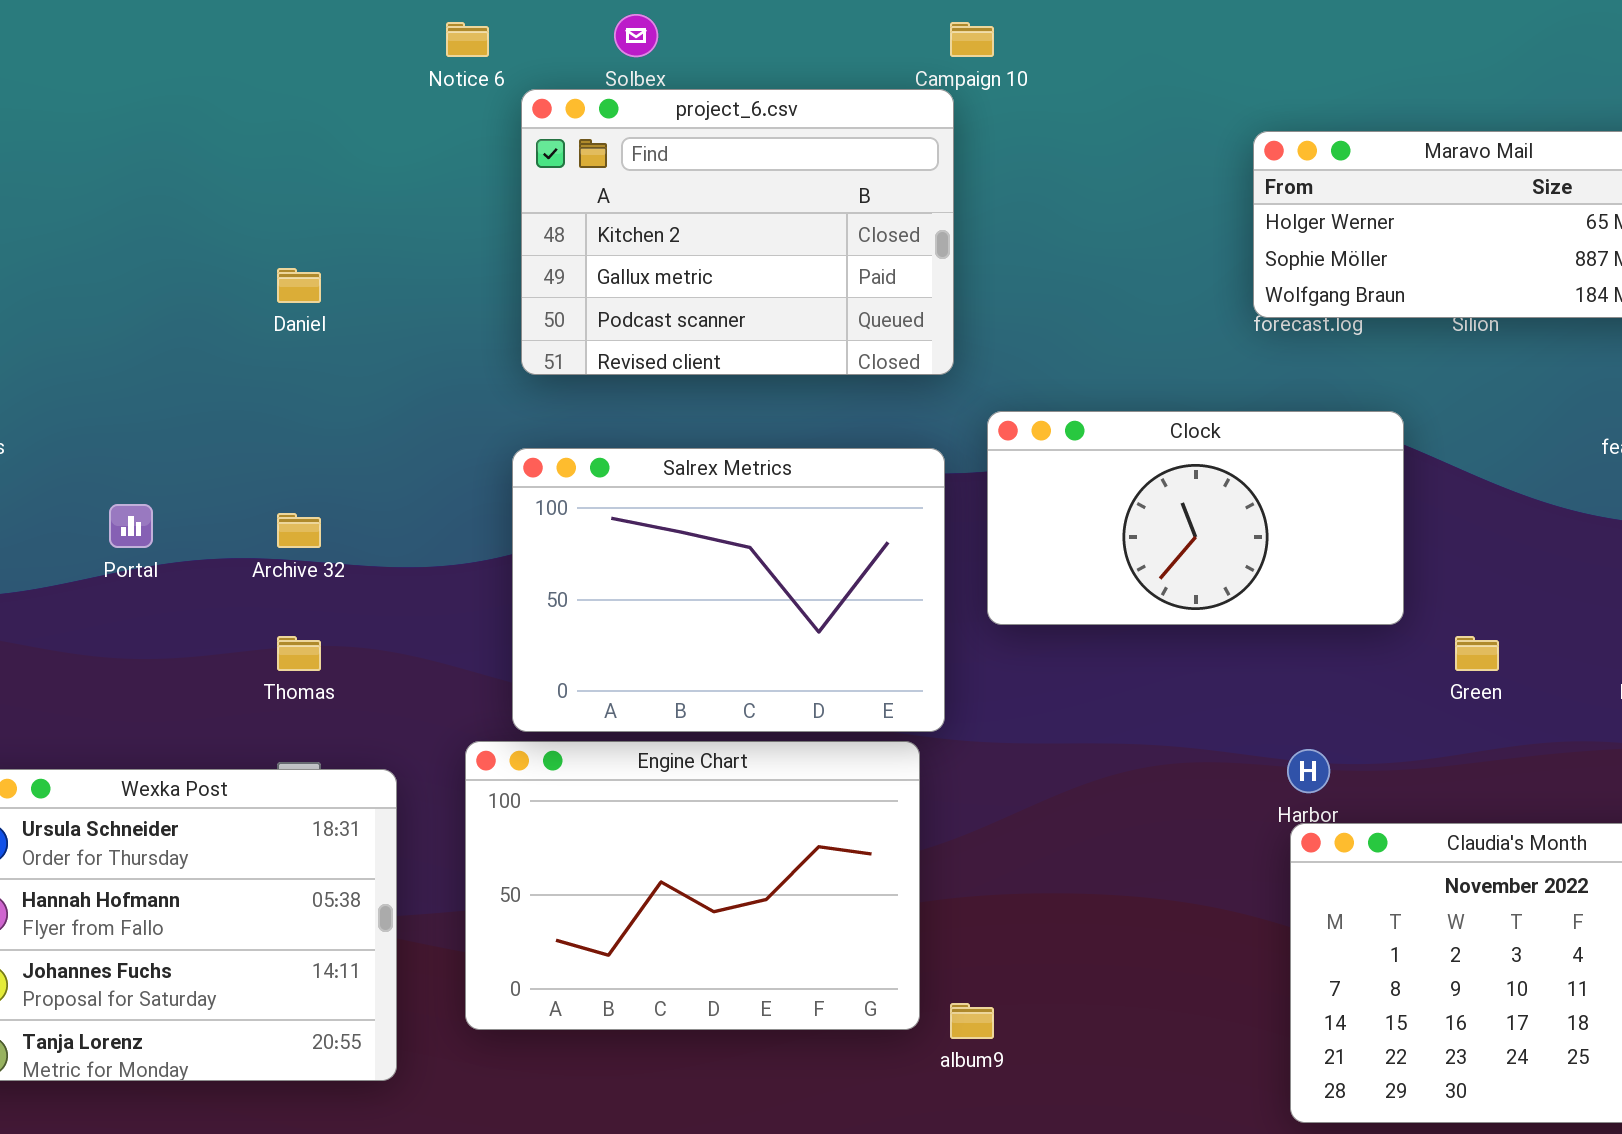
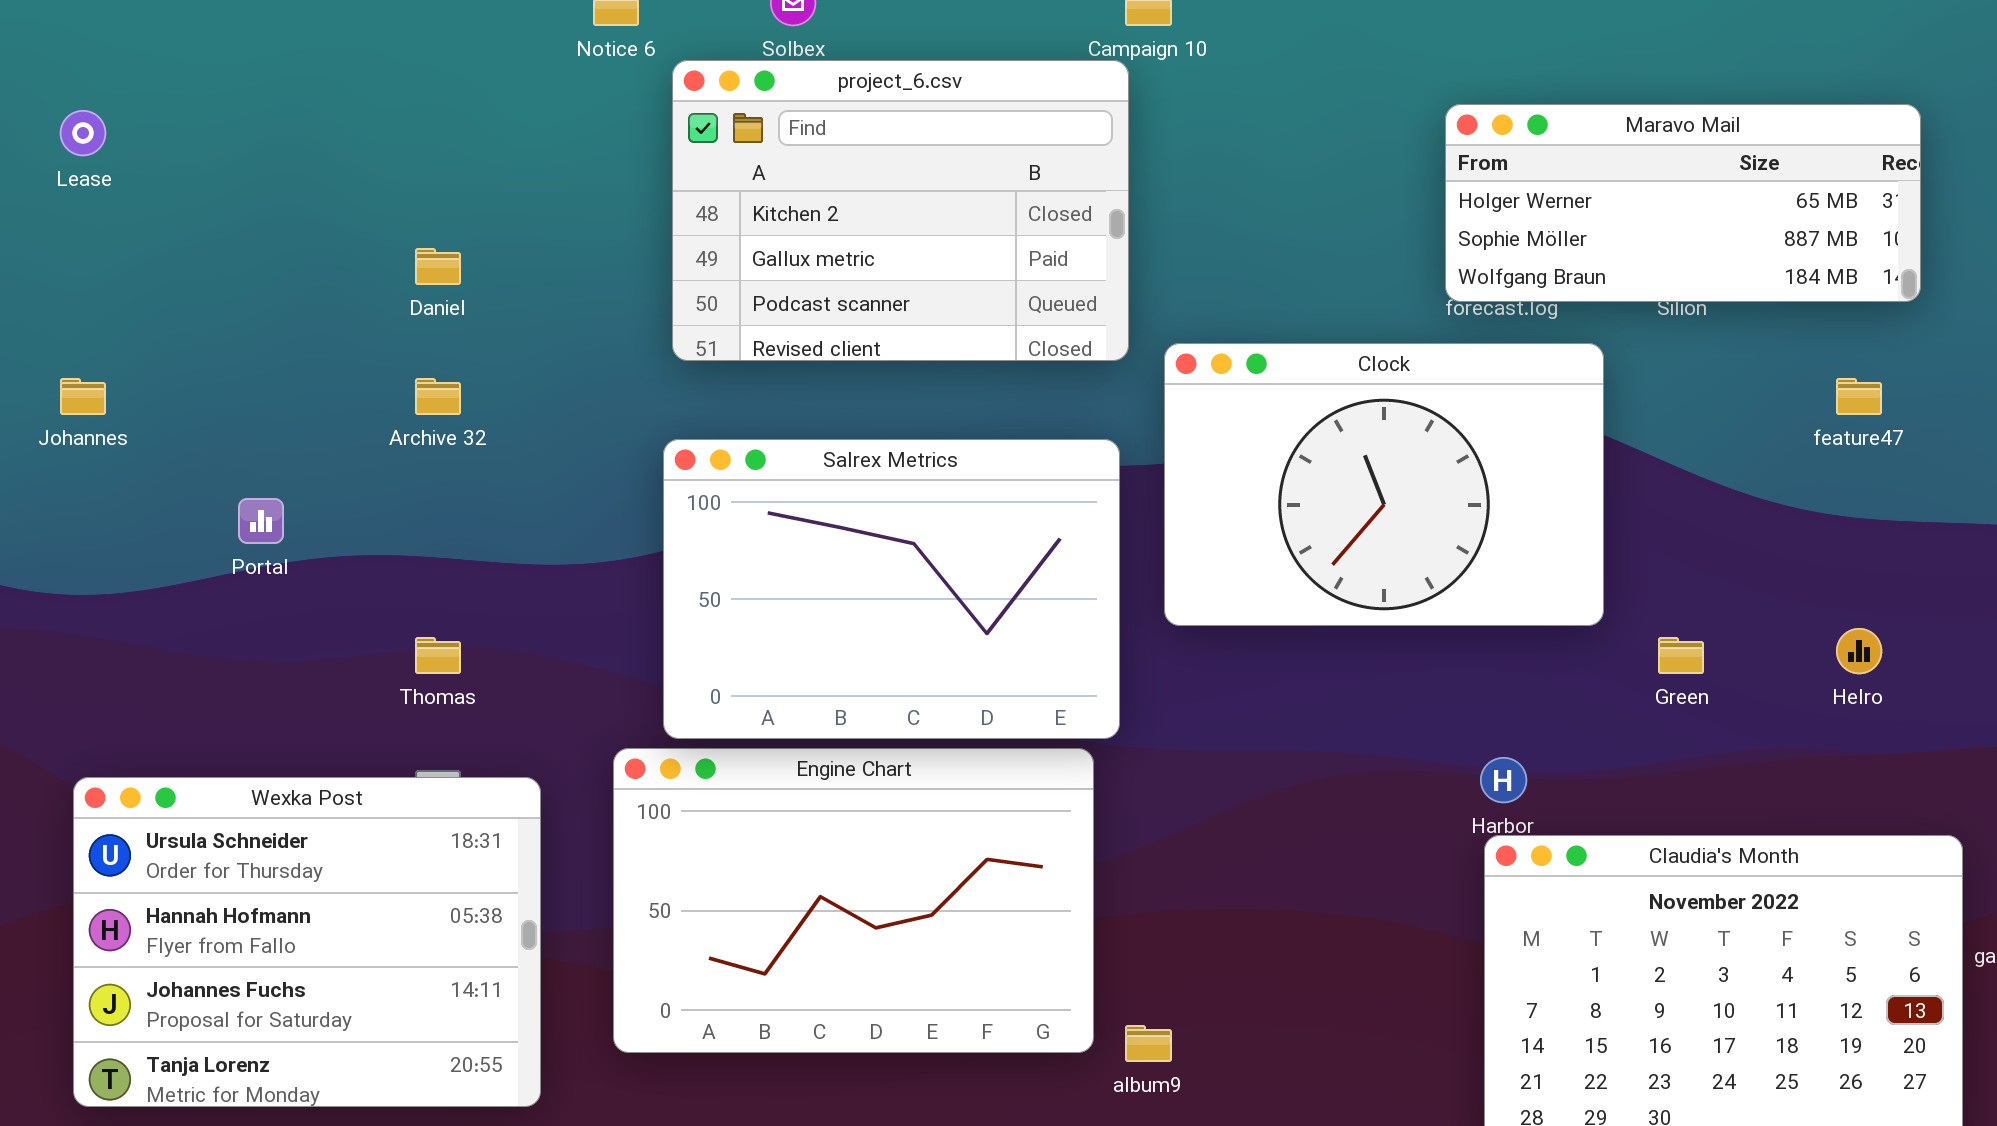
Clock: [987,411,1404,625] -> [1164,343,1604,626], resized
Archive 32: [277,513,321,548] -> [415,378,461,415], moved

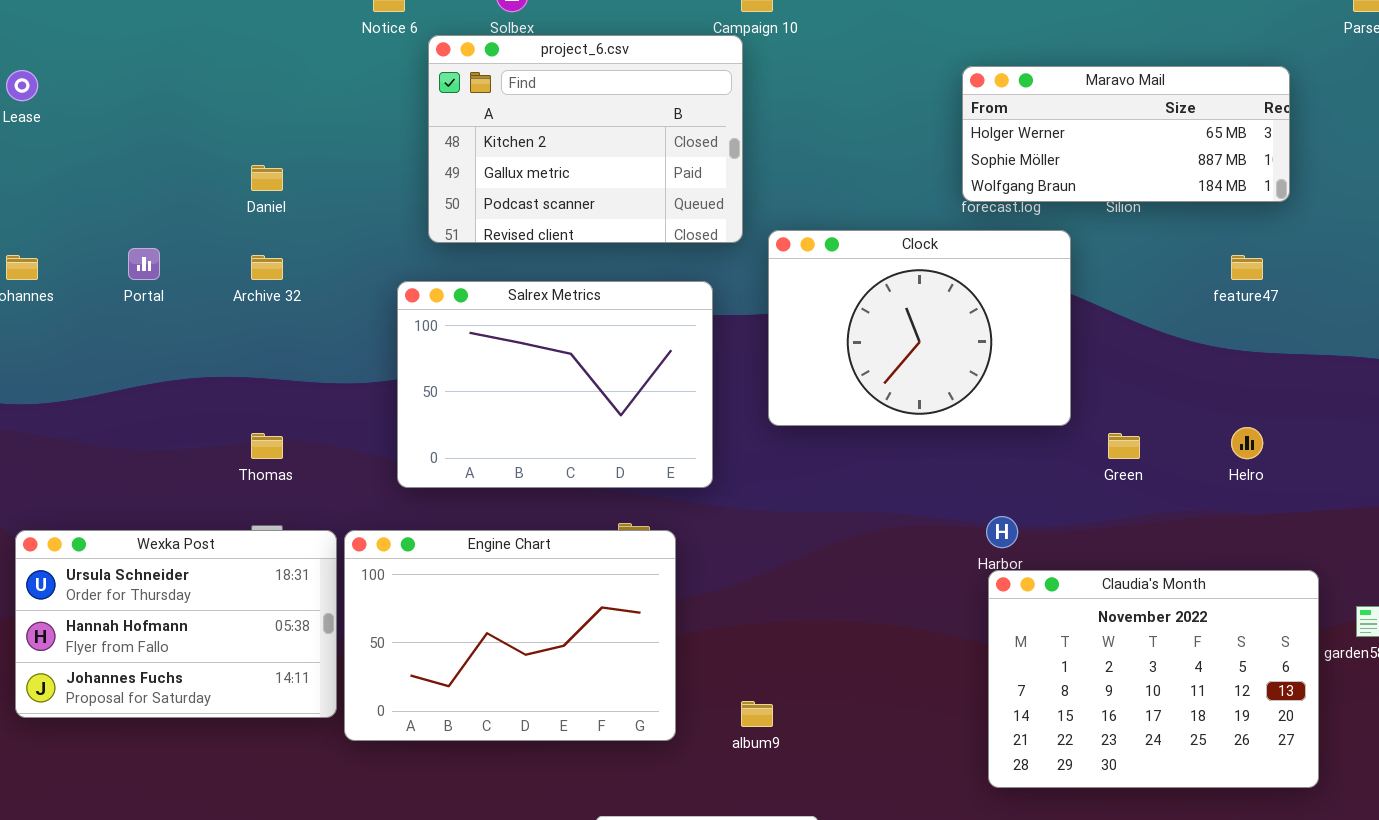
Salrex Metrics: [663,439,1120,739] -> [397,281,713,488], moved
Portal: [238,498,284,544] -> [128,248,160,280], moved
Engine Chart: [613,748,1094,1053] -> [344,530,676,741], moved
Wexka Post: [73,777,541,1107] -> [15,530,337,718], resized

